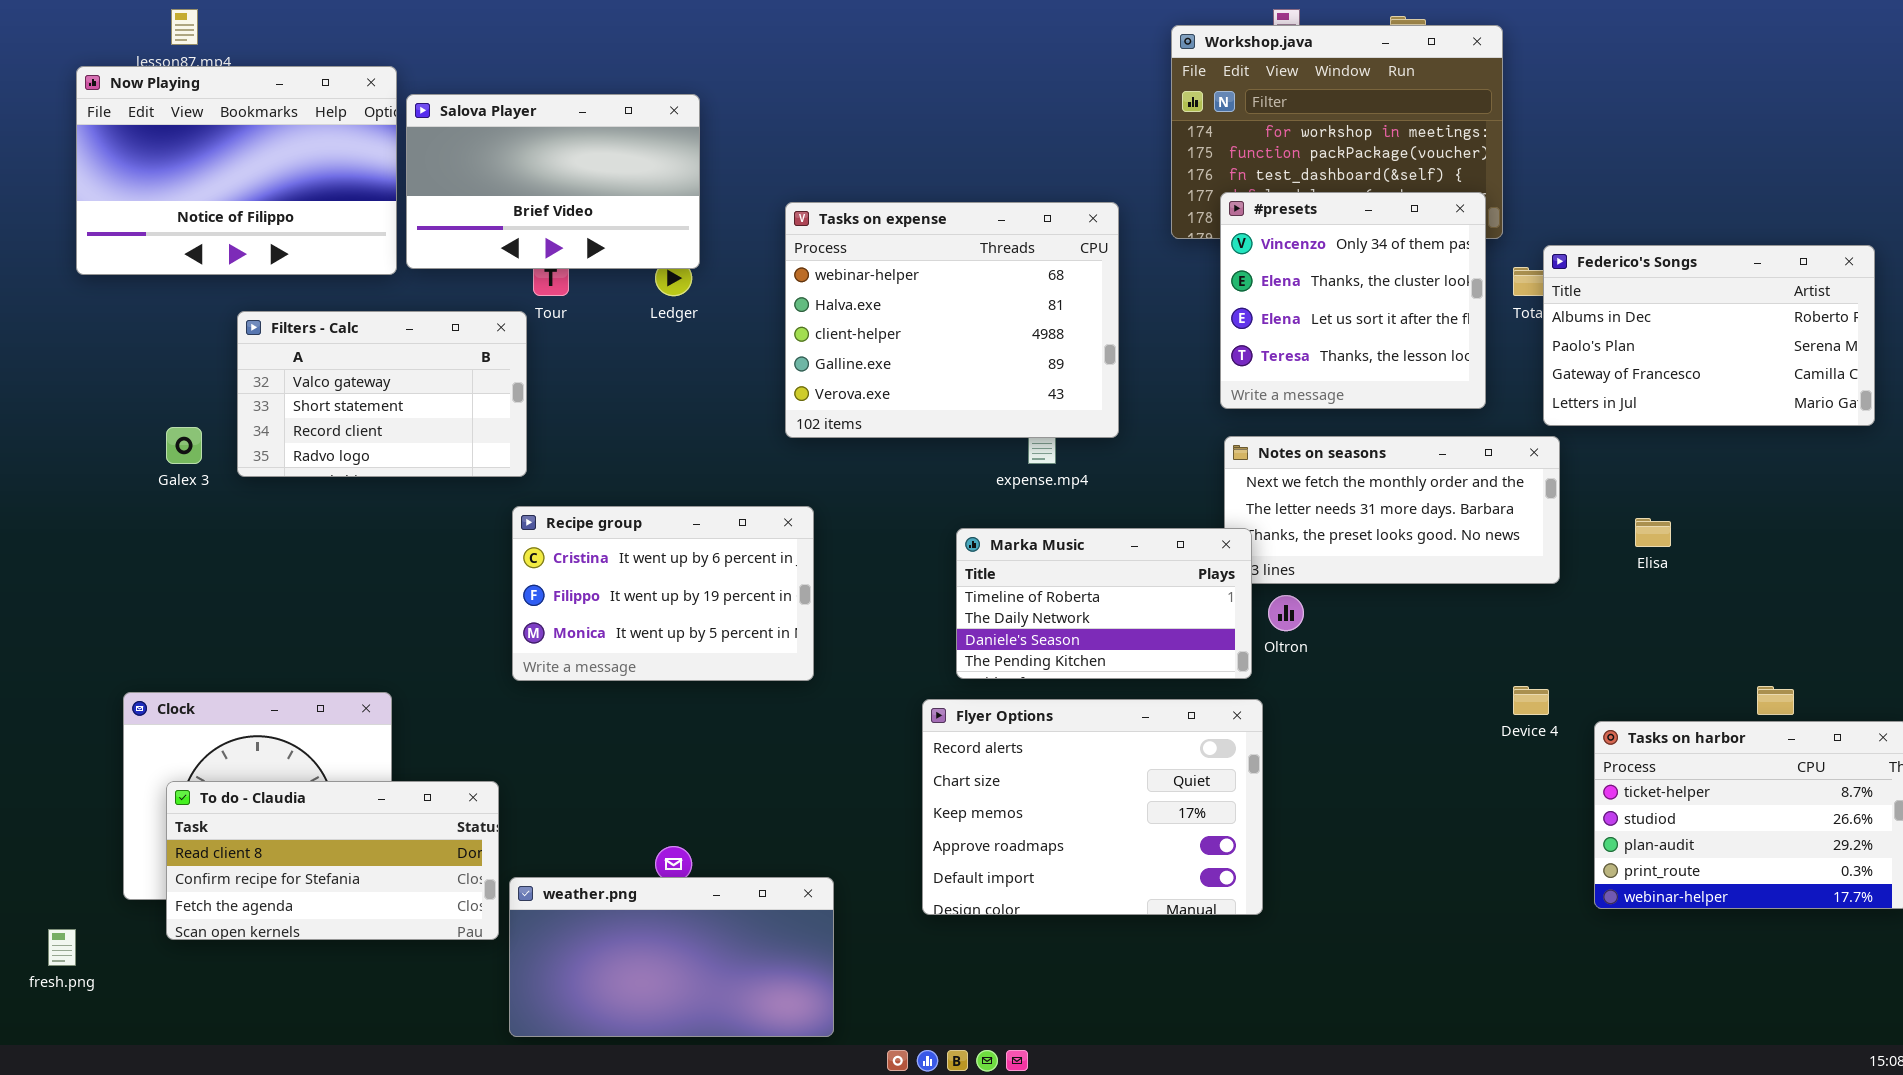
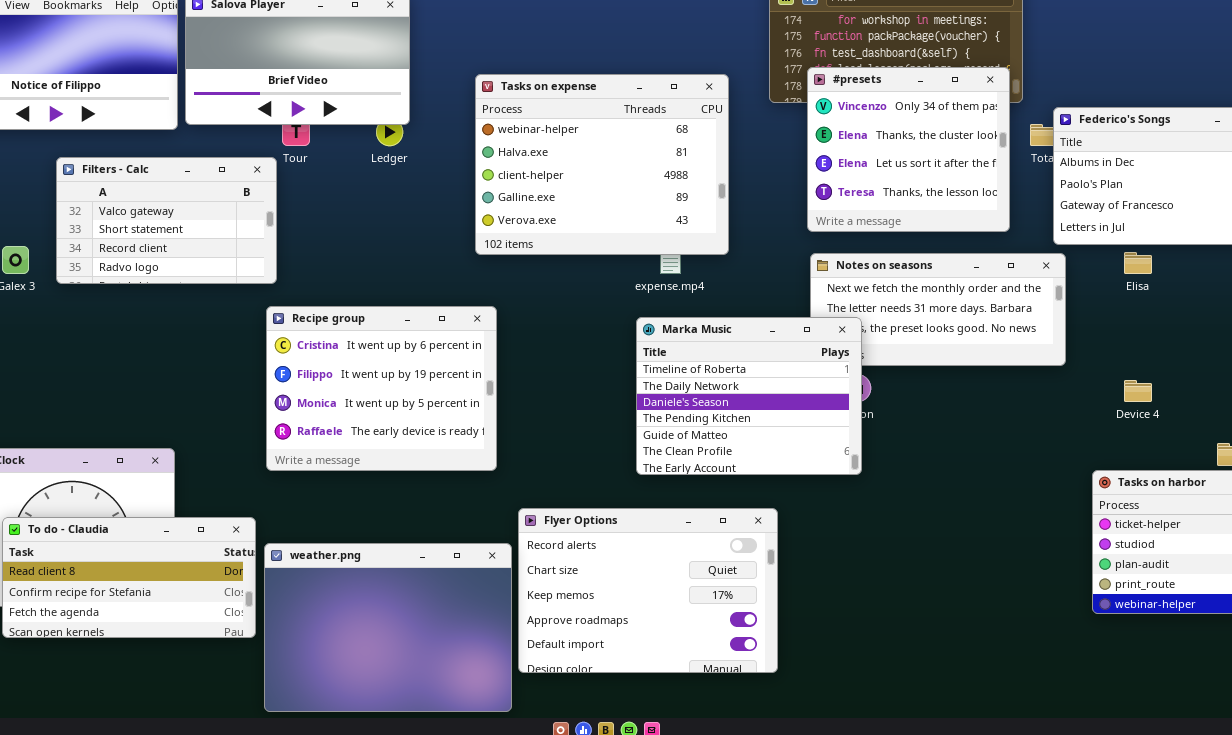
Recipe group: [512,506,814,681] -> [266,306,497,471], resized
Elisa: [1635,518,1671,547] -> [1124,252,1152,274], moved
Marka Music: [956,528,1252,679] -> [636,317,862,475], moved, resized
Device 4: [1513,686,1549,715] -> [1124,380,1152,402], moved
Flyer Options: [922,699,1263,915] -> [518,508,778,673], moved
weather.png: [509,877,834,1037] -> [264,543,512,712], resized

